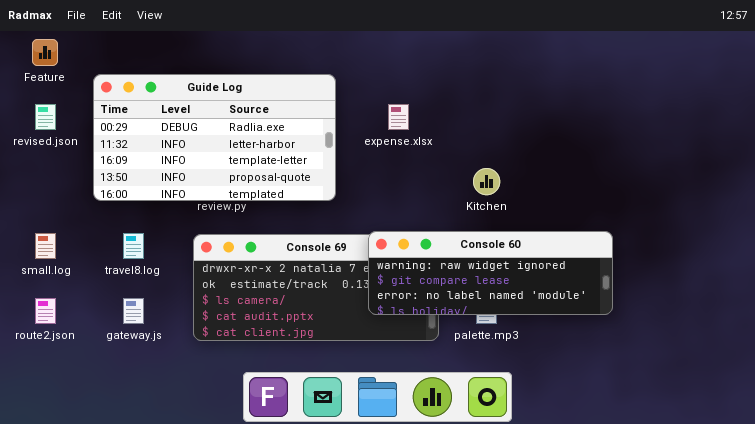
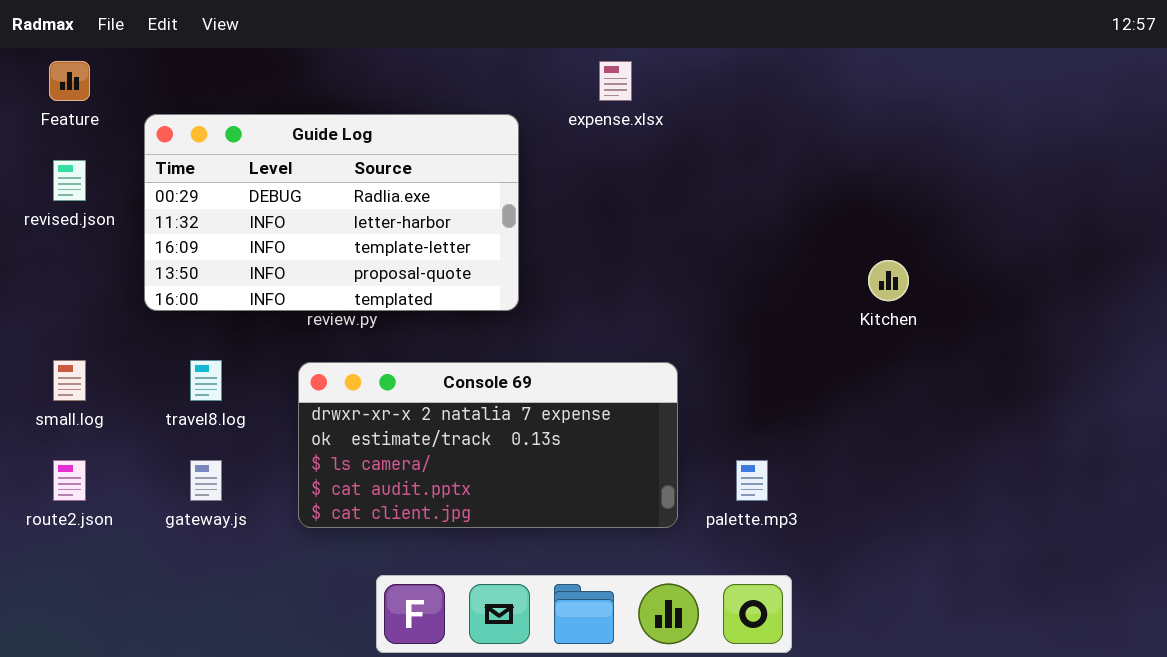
expense.xlsx: [388,104,409,130] -> [599,61,632,101], moved
Kitchen: [473,168,500,195] -> [868,260,909,301], moved
Console 60: [368,231,613,315] -> none, closed

